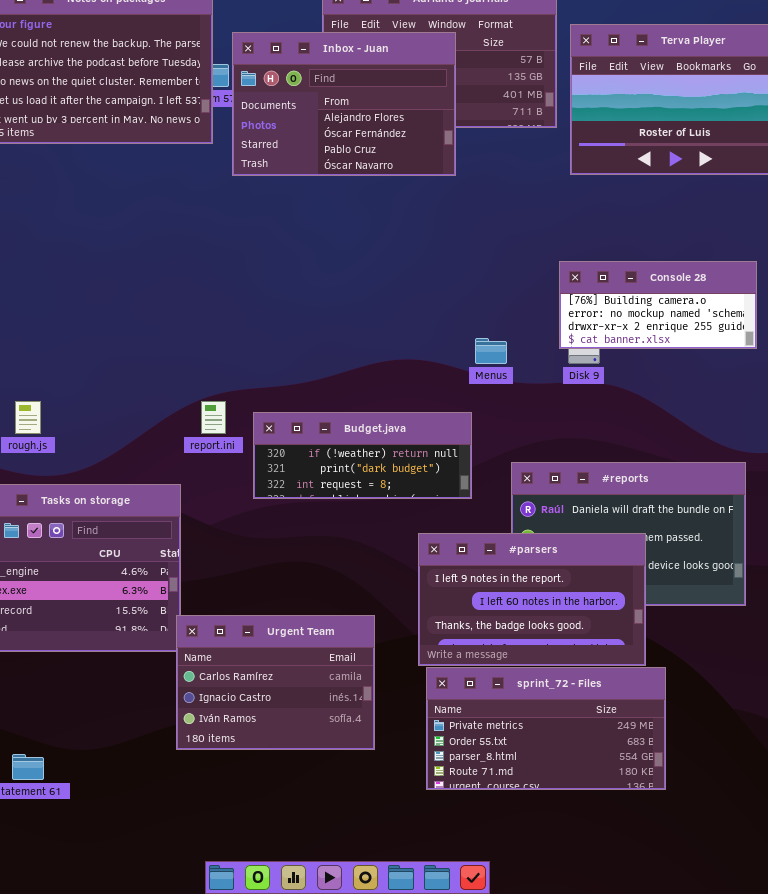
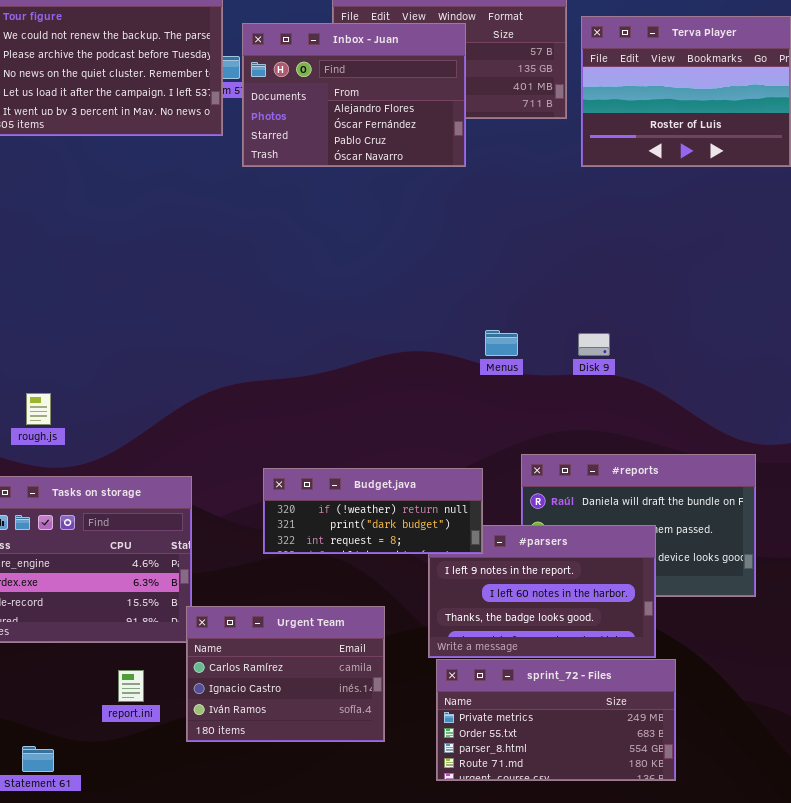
Console 28: [559,261,757,349] -> none, closed
report.ini: [201,401,226,434] -> [118,670,144,702], moved
Budget.java: [253,412,472,499] -> [263,468,483,554], moved

